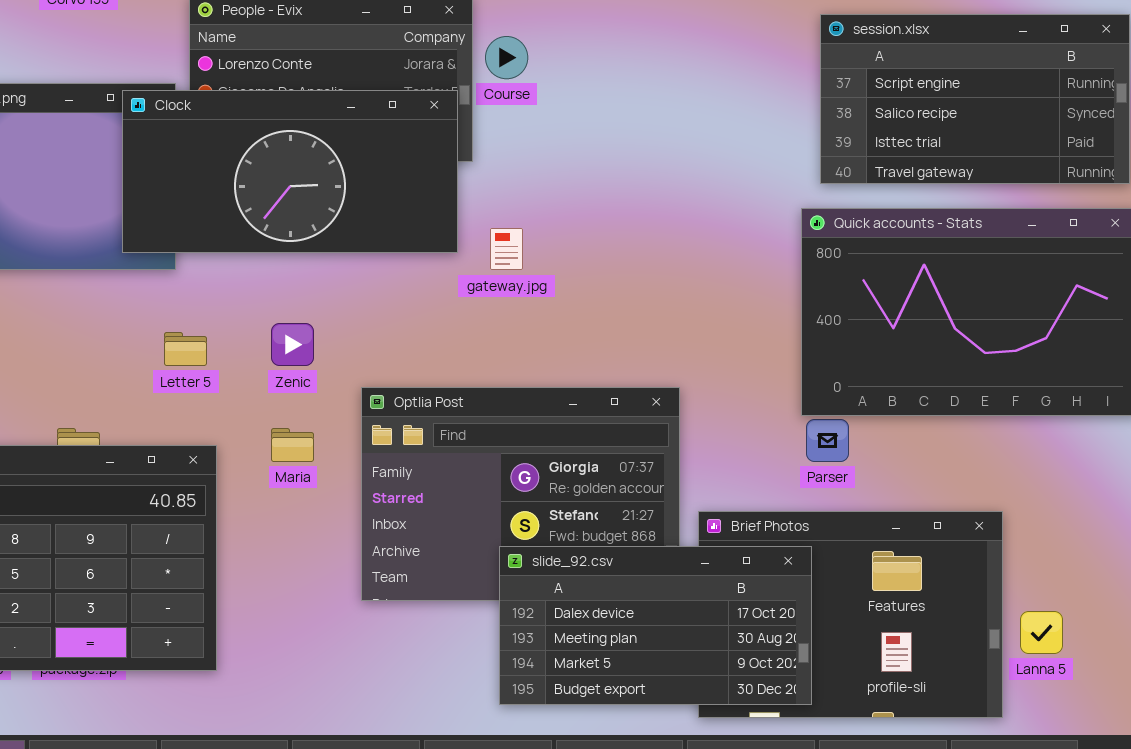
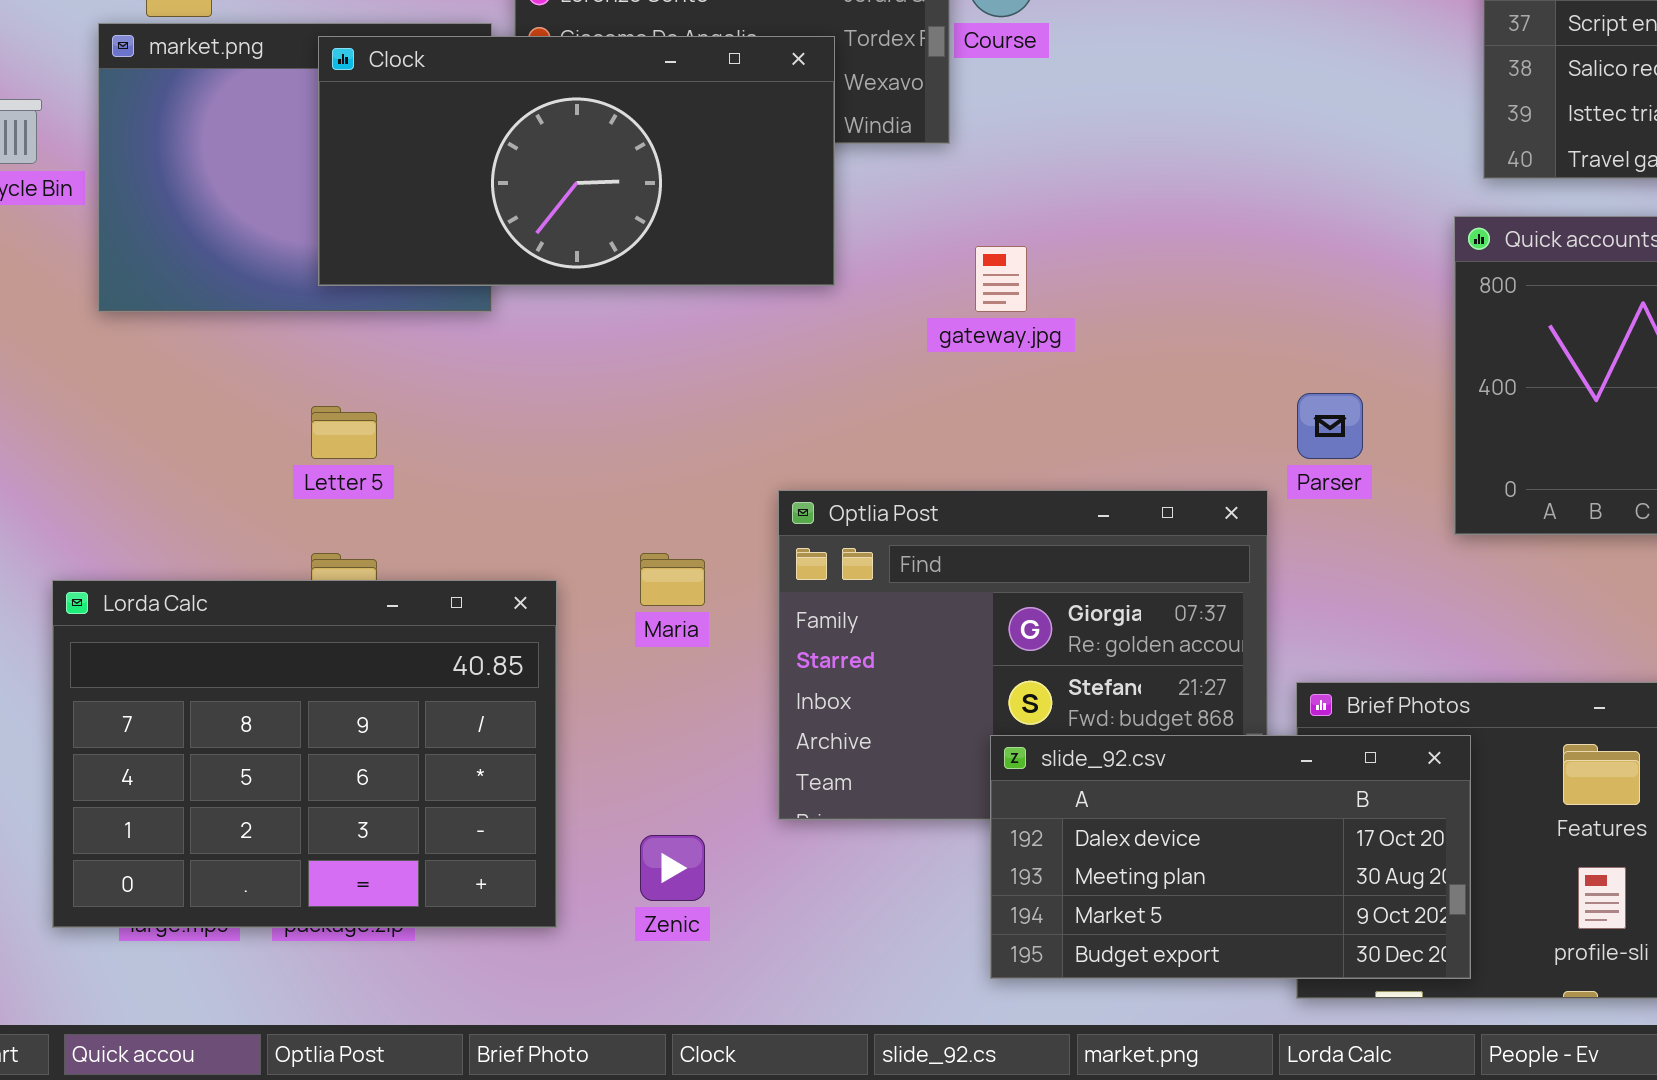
Clock: [122,90,458,253] -> [318,36,835,286], moved
Zenic: [271,323,314,366] -> [640,835,705,901], moved
Letter 5: [164,332,207,366] -> [311,406,377,459], moved
Parser: [806,419,849,462] -> [1297,393,1363,459], moved

